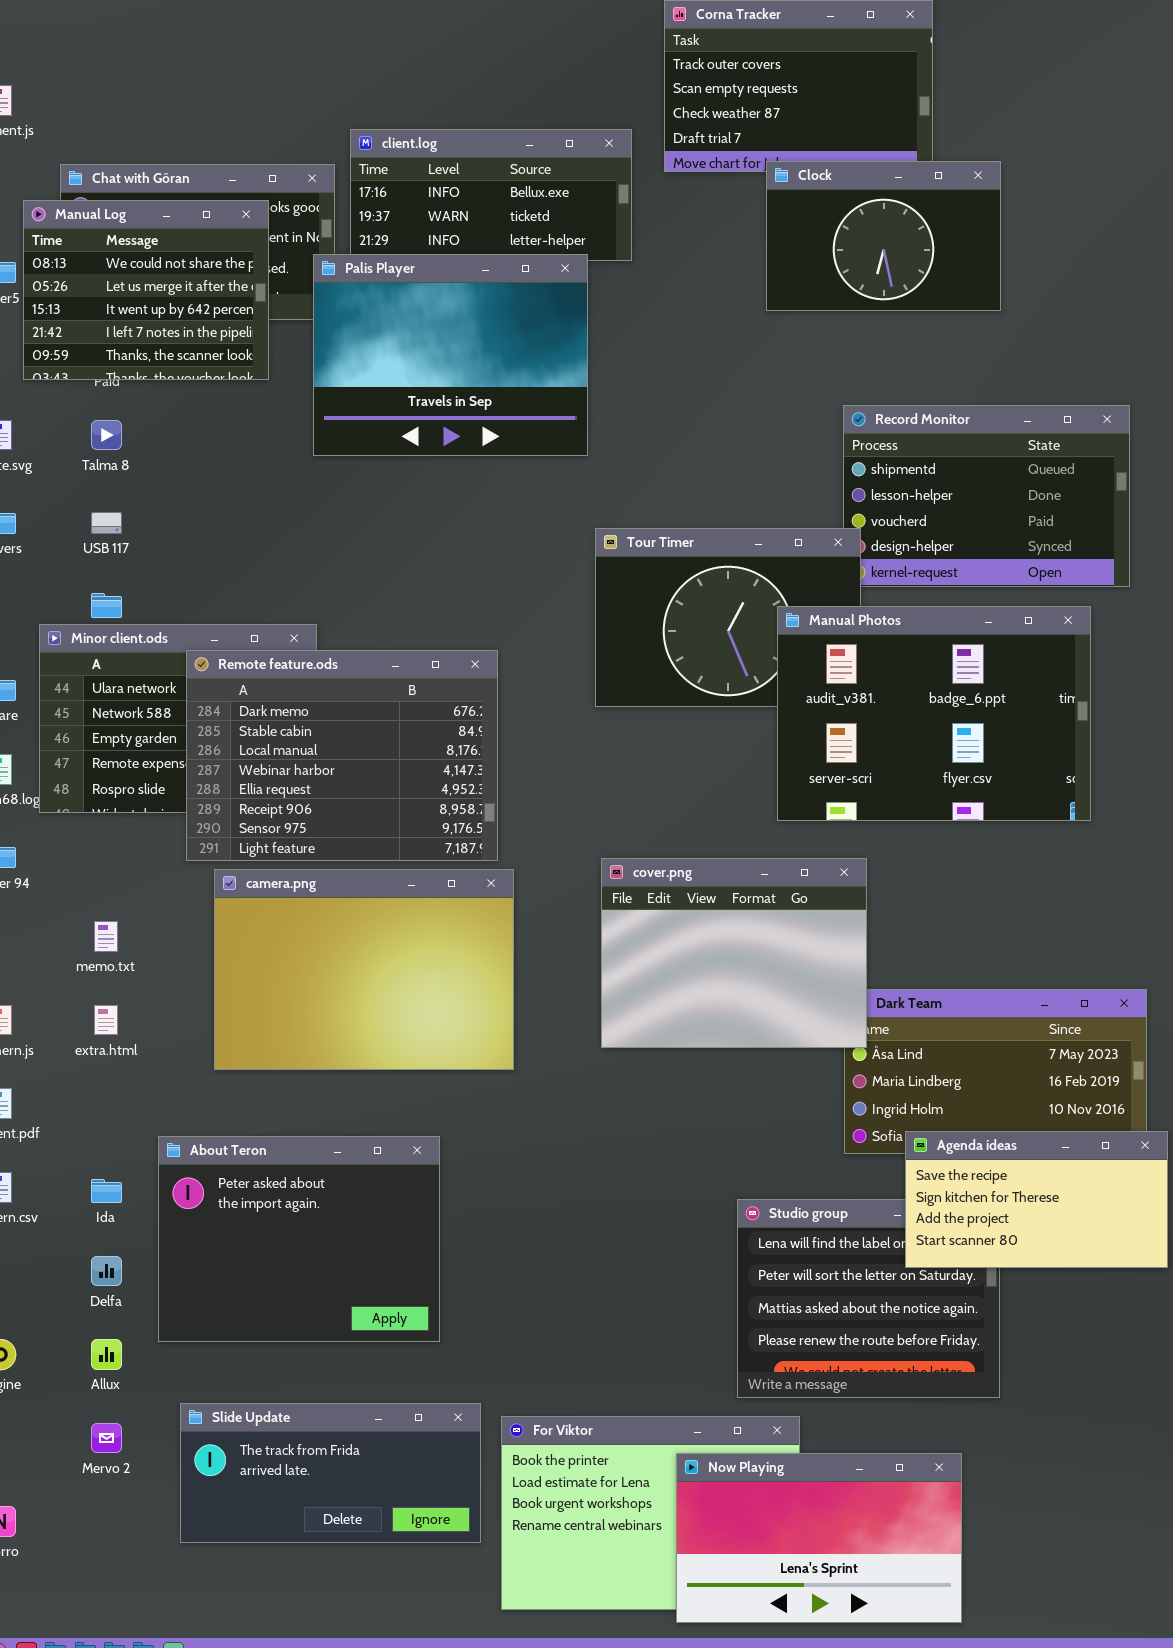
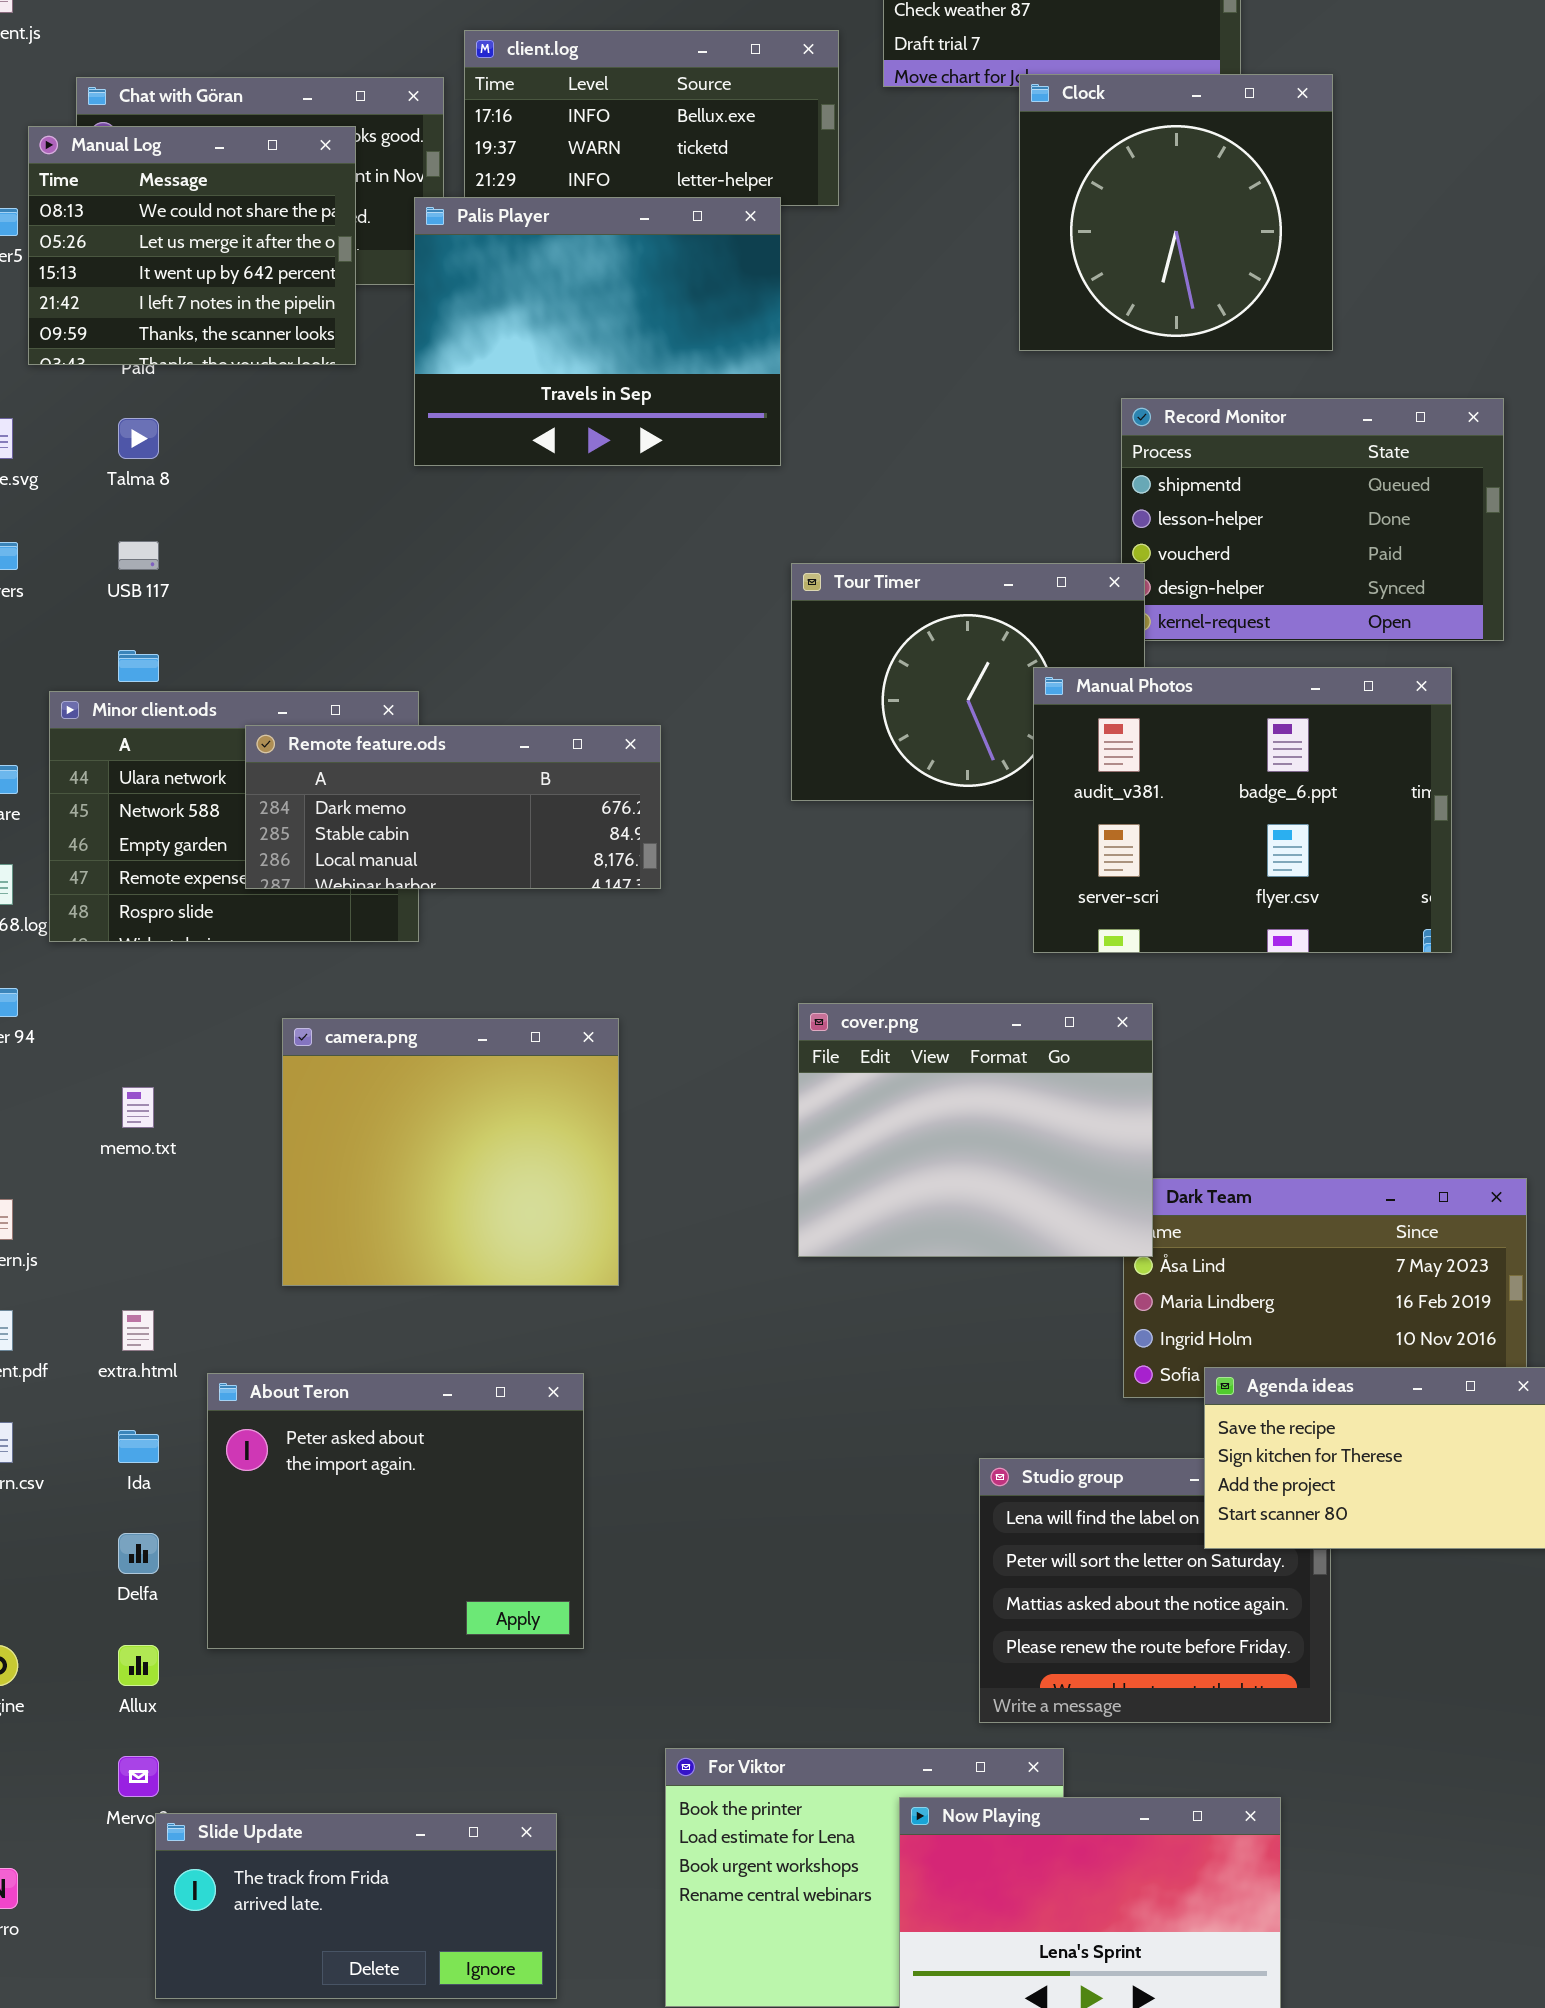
Clock: [766,161,1001,311] -> [1019,74,1333,351], resized
Remote feature.ods: [186,650,498,861] -> [245,725,661,889], resized
camera.png: [214,869,514,1070] -> [282,1018,619,1286], resized
extra.html: [94,1005,118,1035] -> [122,1310,154,1351], moved
Slide Update: [180,1403,481,1543] -> [155,1813,557,1999], moved

